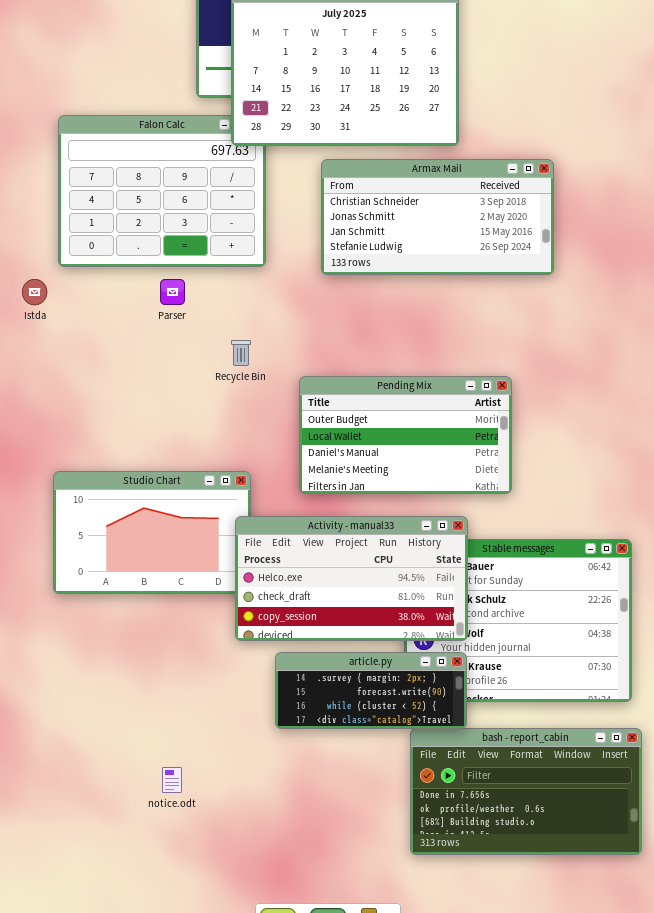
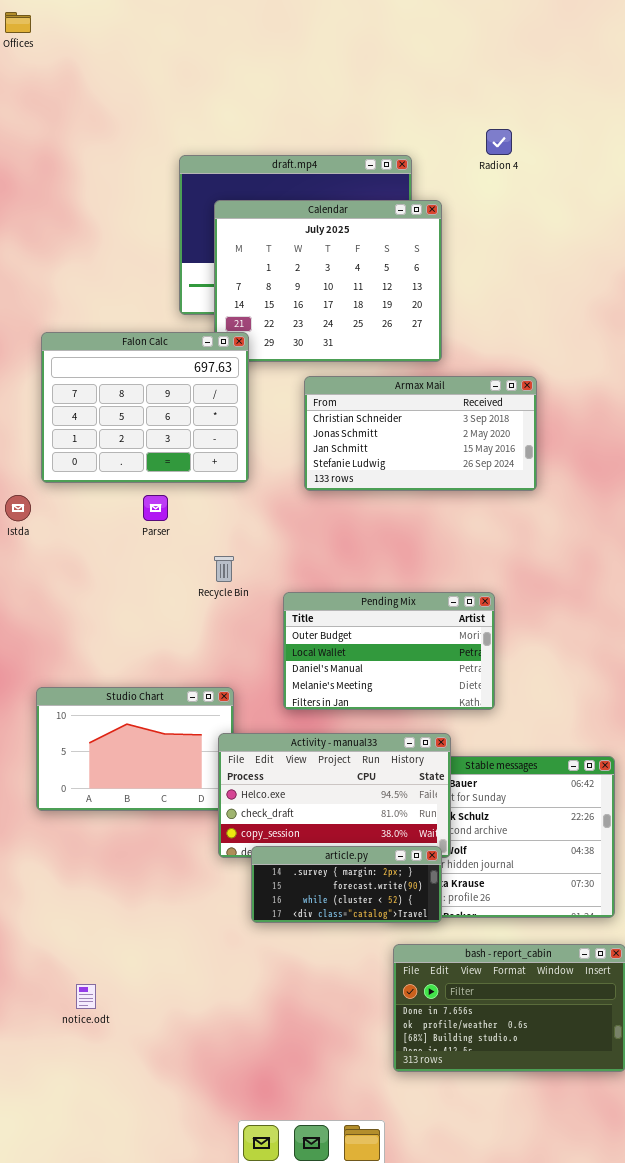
Falon Calc: [58,115,266,267] -> [41,332,249,483], raised
article.py: [275,652,467,729] -> [251,846,442,923], moved
notice.odt: [162,767,182,793] -> [76,984,96,1009], moved

